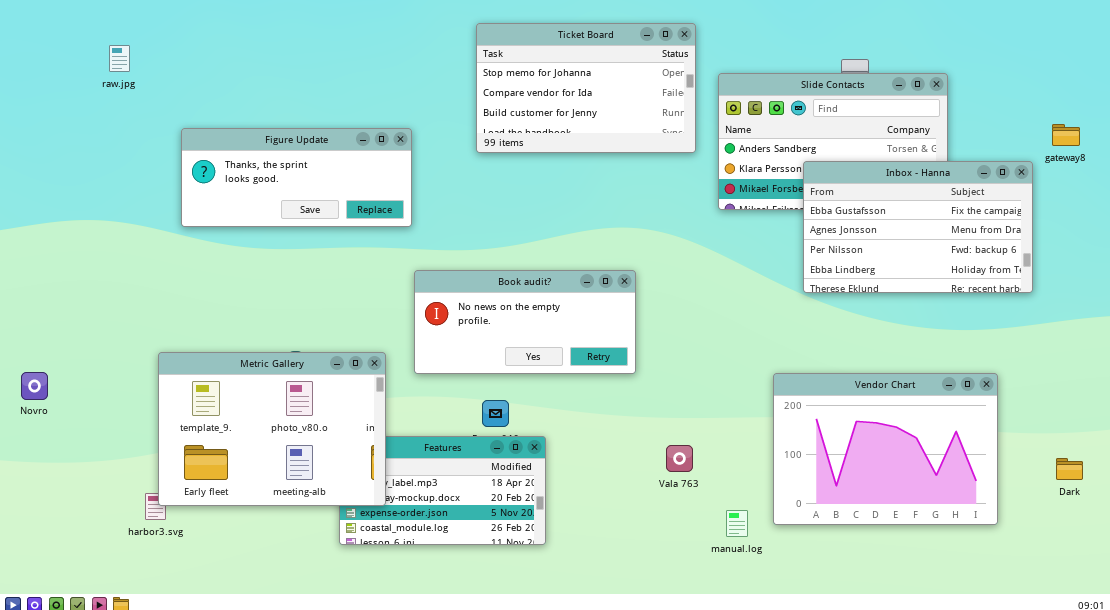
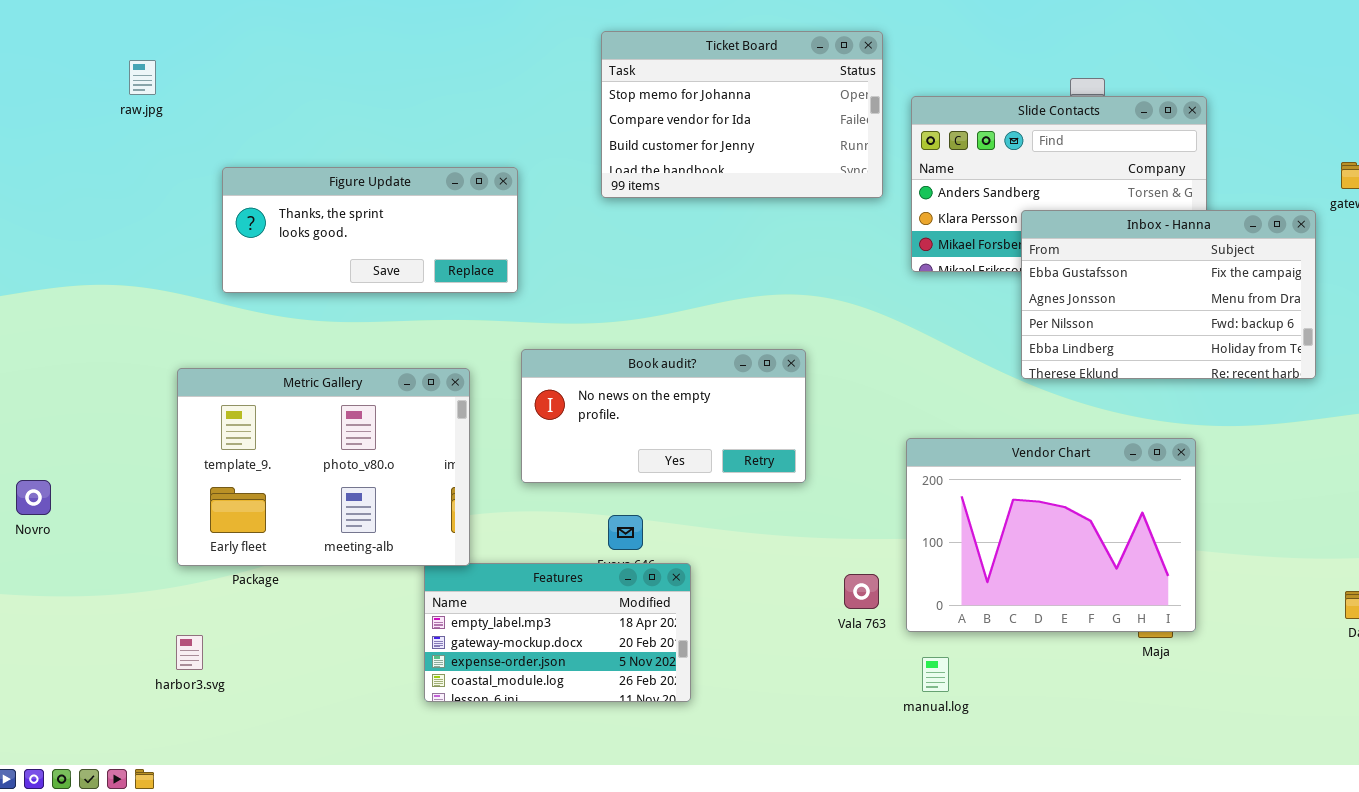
Metric Gallery: [158,352,386,506] -> [177,368,470,566], moved
Vendor Chart: [773,373,998,525] -> [906,438,1196,632], moved

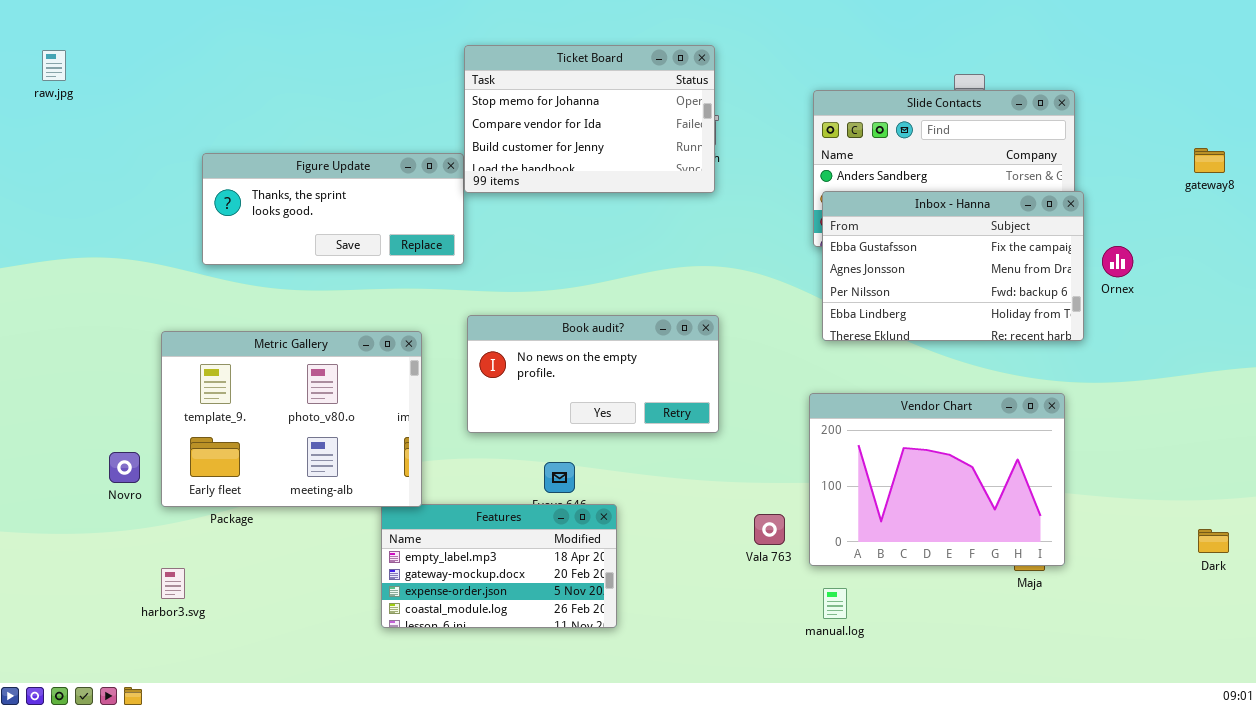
Ticket Board: [601,31,883,198] -> [464,45,715,193], moved
raw.jpg: [129,60,156,95] -> [42,50,66,81], moved
Inbox - Hanna: [1021,210,1316,379] -> [822,191,1084,341], moved
Novro: [16,480,51,515] -> [109,452,140,483], moved

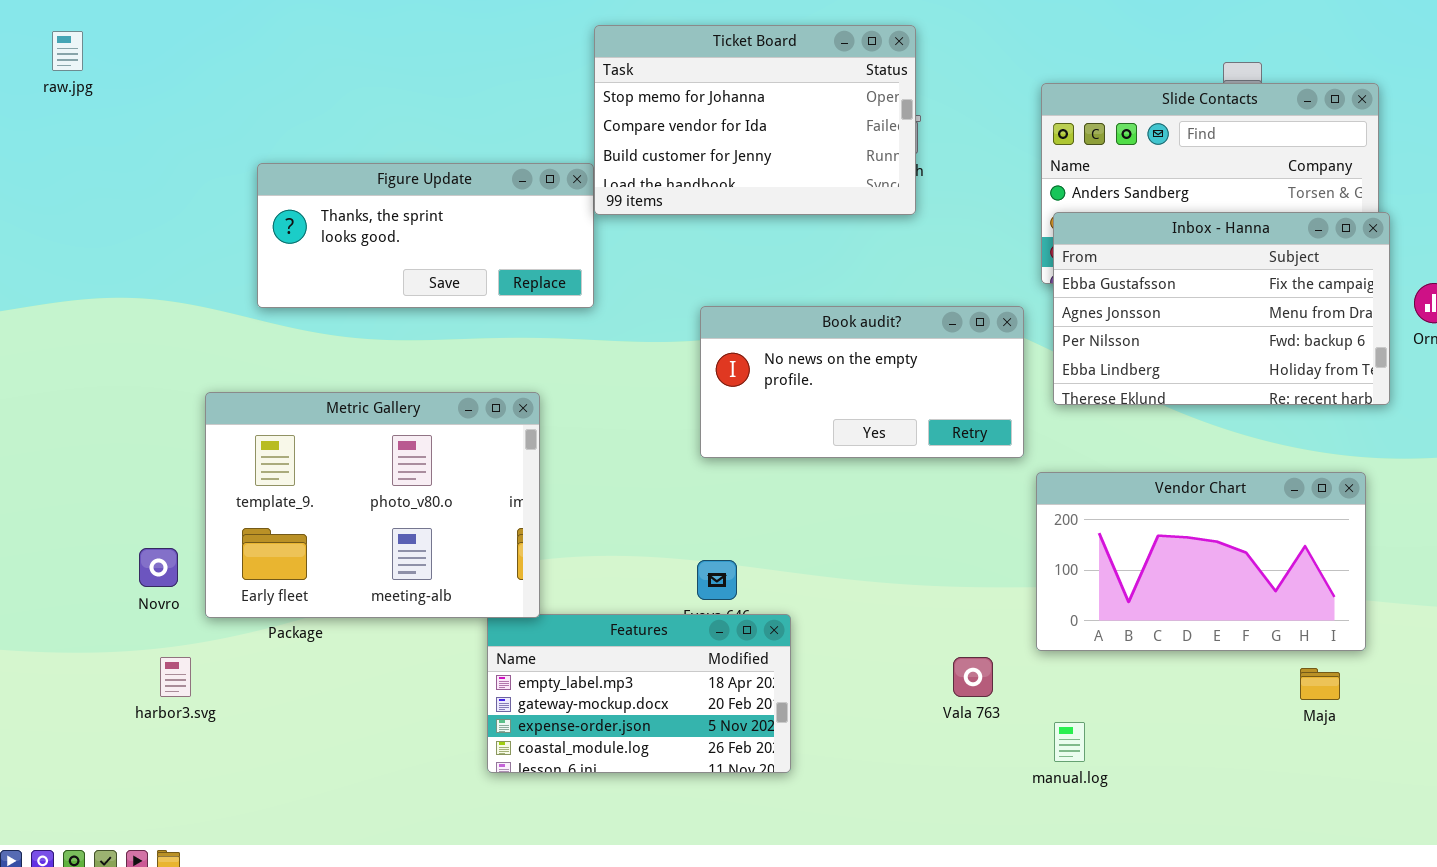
Book audit?: [467,315,719,433] -> [700,306,1024,458], moved
Vendor Chart: [809,393,1065,566] -> [1036,472,1366,651], resized
Vala 763: [754,514,785,545] -> [953,657,993,697], moved
harbor3.svg: [161,568,185,599] -> [160,657,191,697], moved

